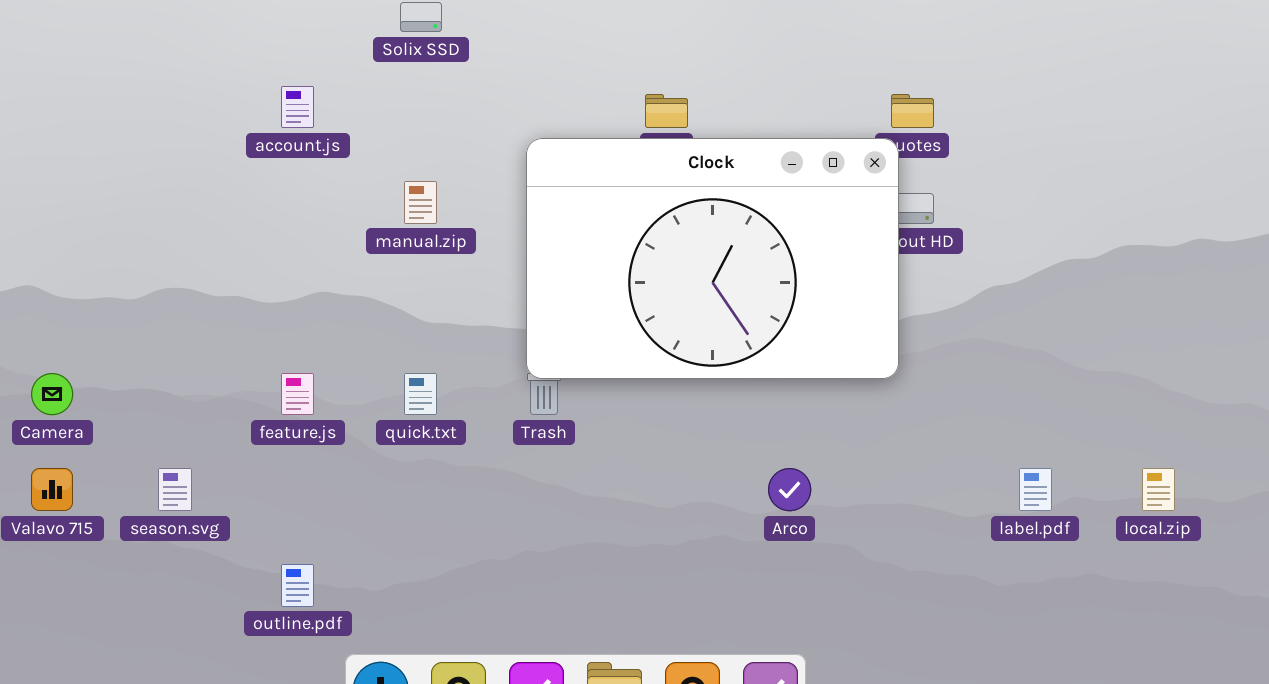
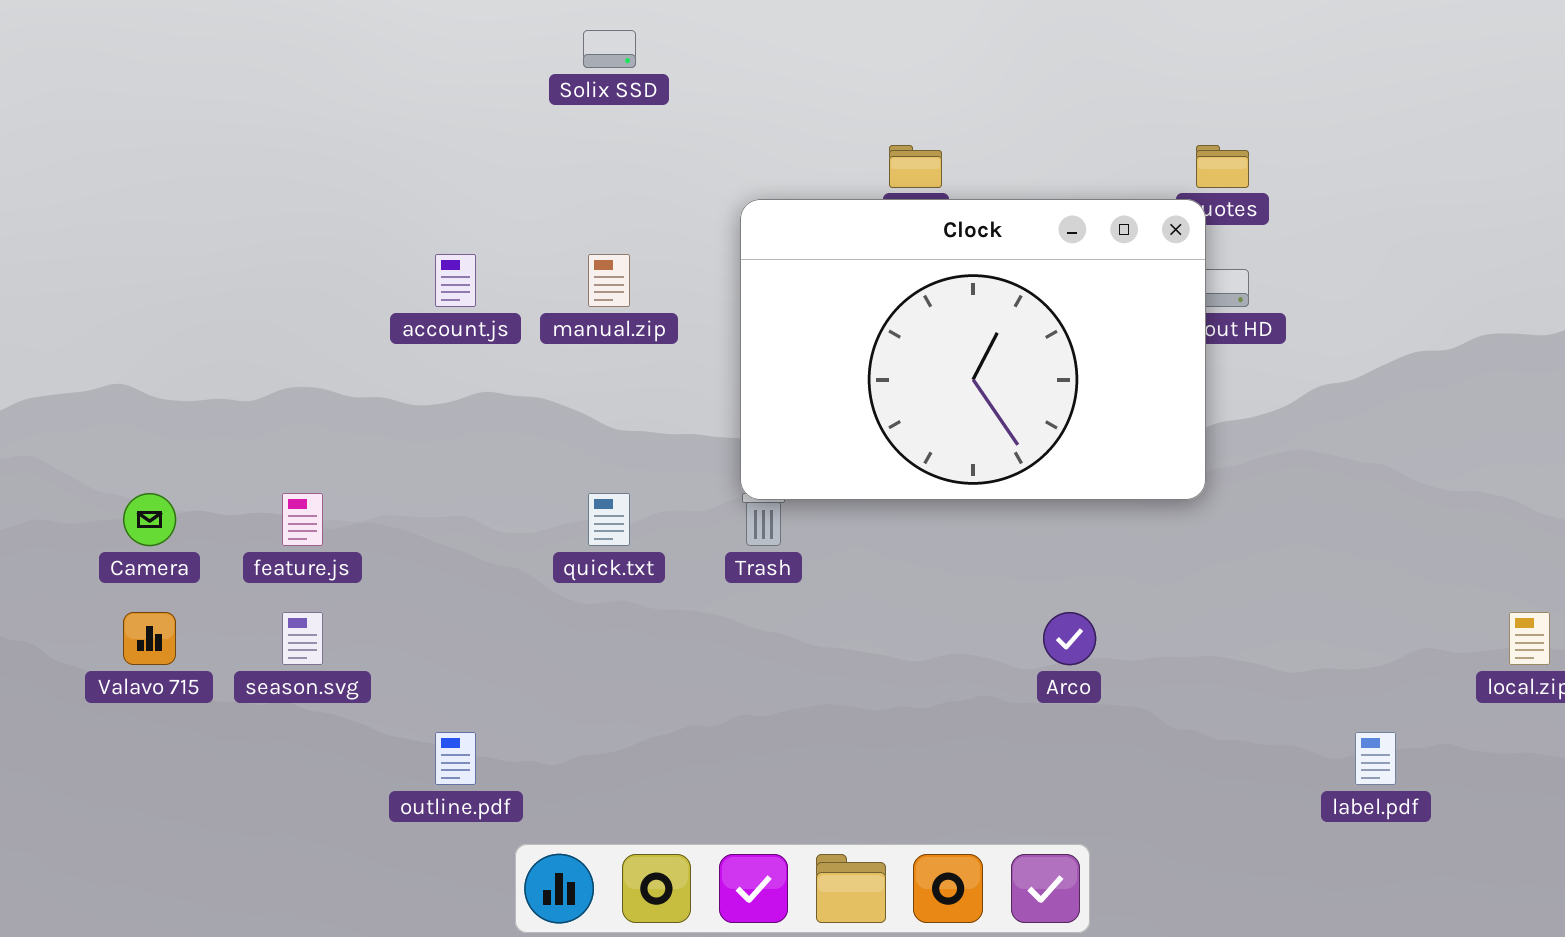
account.js: [281,86,314,128] -> [435,254,476,307], moved
feature.js: [281,373,314,415] -> [282,493,323,546], moved
label.pdf: [1019,468,1052,511] -> [1355,732,1396,785], moved

